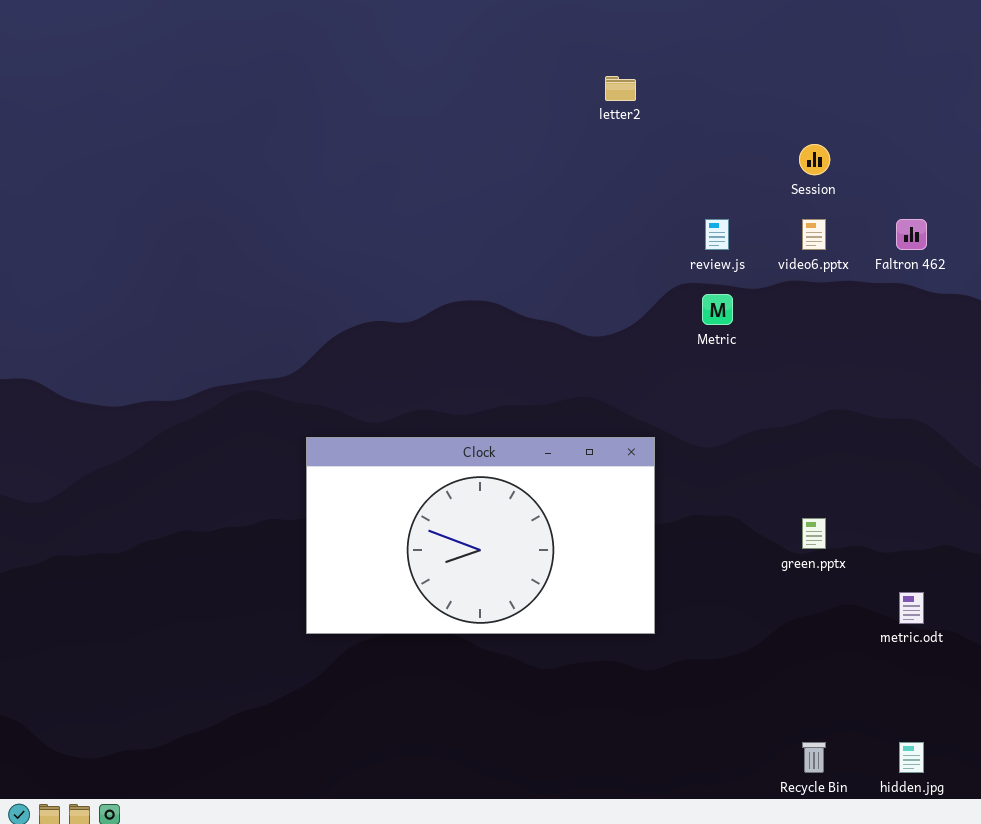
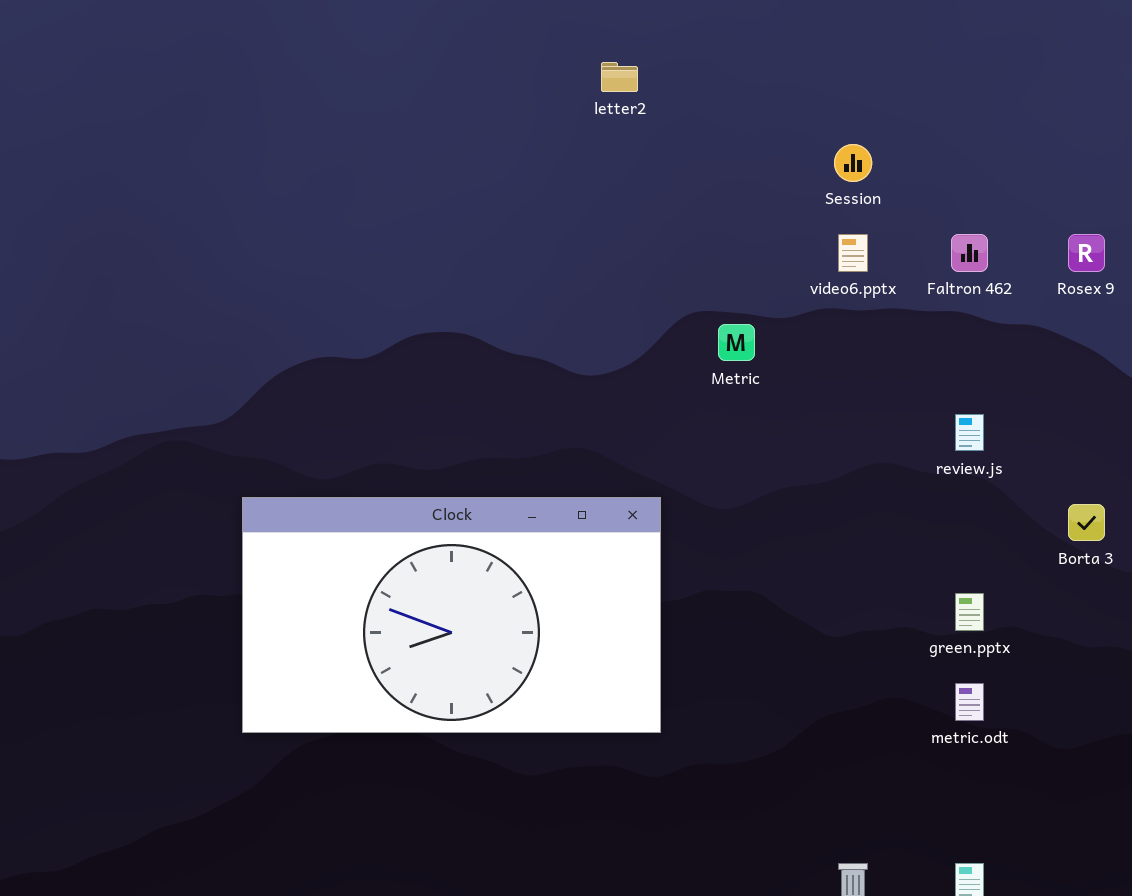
review.js: [705,219,729,250] -> [955,414,984,451], moved
green.pptx: [802,518,826,549] -> [955,593,984,631], moved

